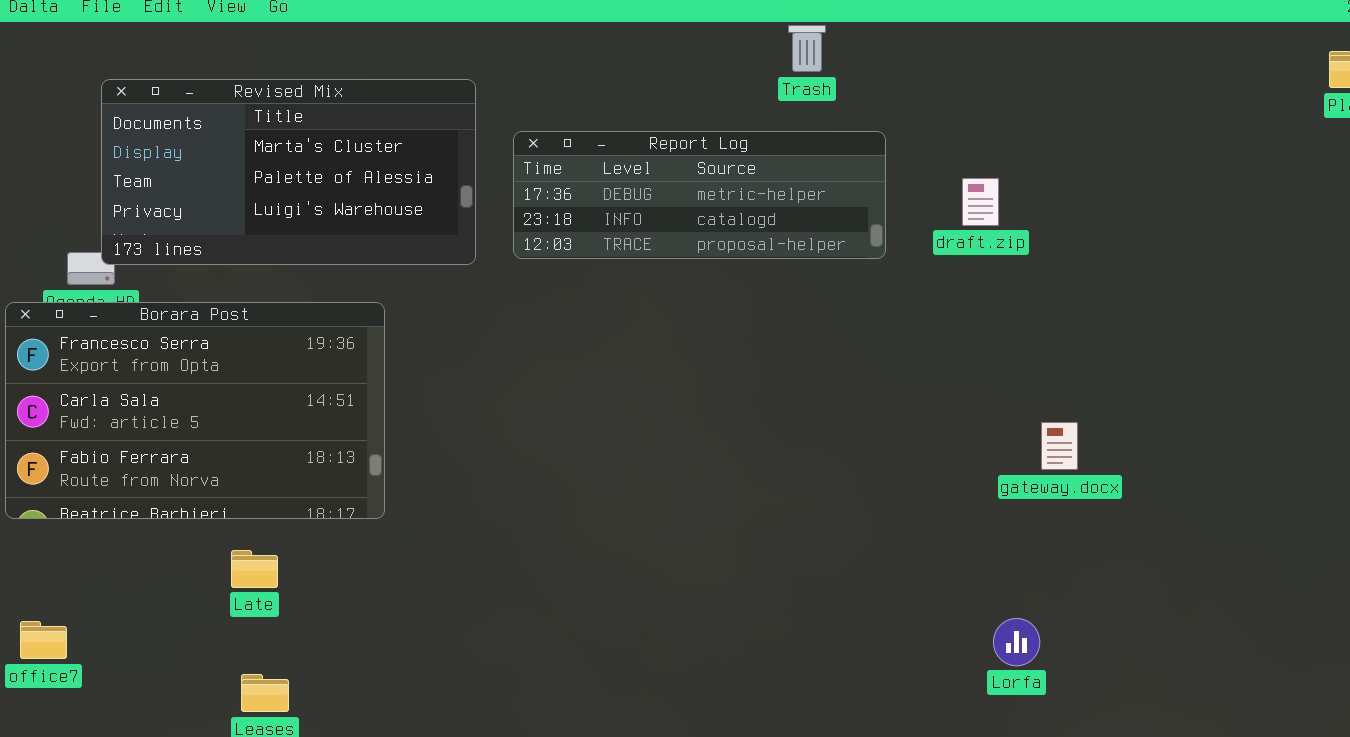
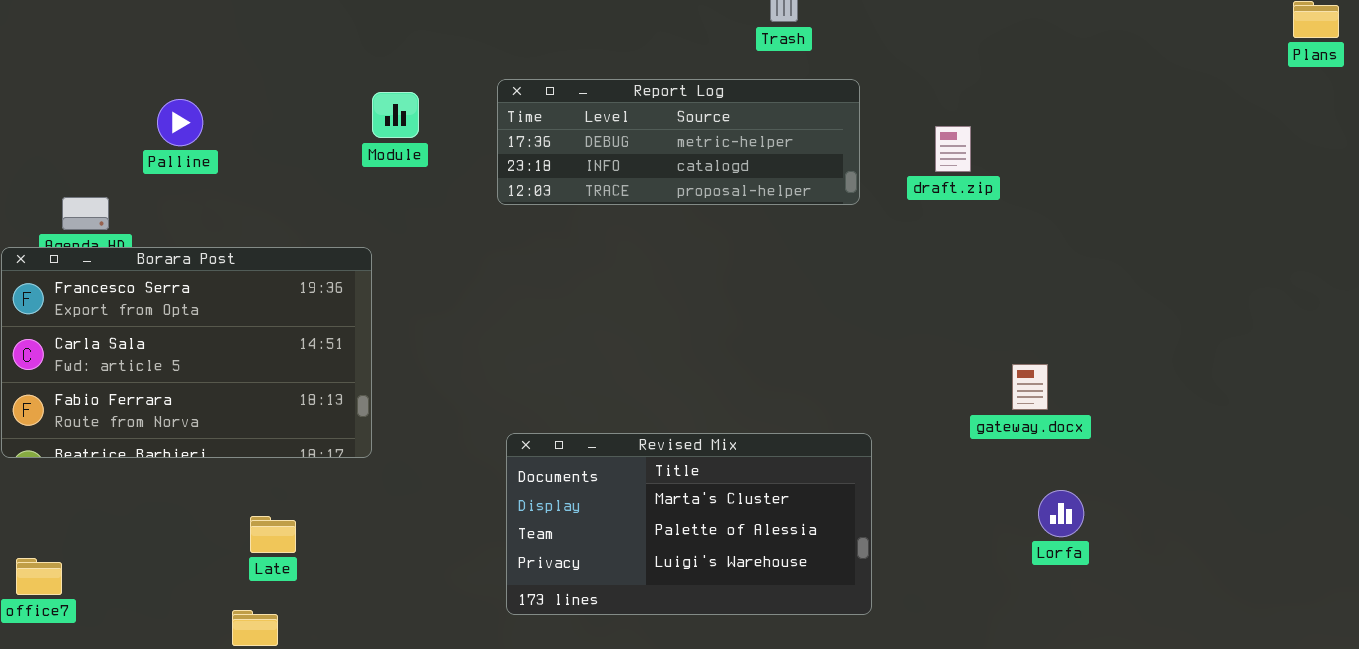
Revised Mix: [101,79,476,265] -> [506,433,872,615], moved
Late: [231,550,278,588] -> [250,516,296,553], moved
Lorfa: [993,618,1040,666] -> [1038,490,1084,537], moved

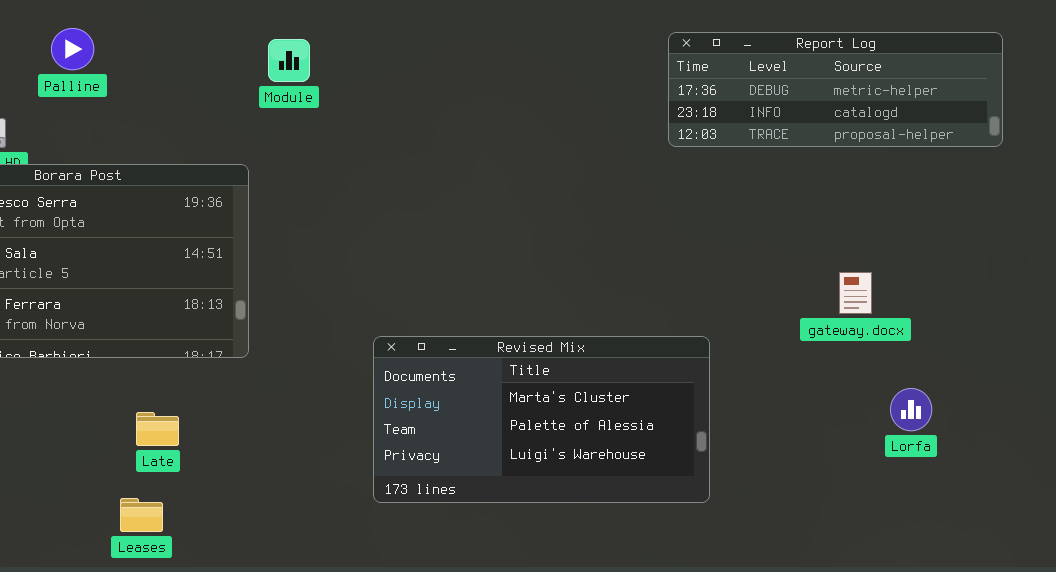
Report Log: [497,79,860,205] -> [668,32,1003,147], moved
Module: [372,92,419,138] -> [268,39,310,82], moved
Lorfa: [1038,490,1084,537] -> [890,388,932,431], moved

